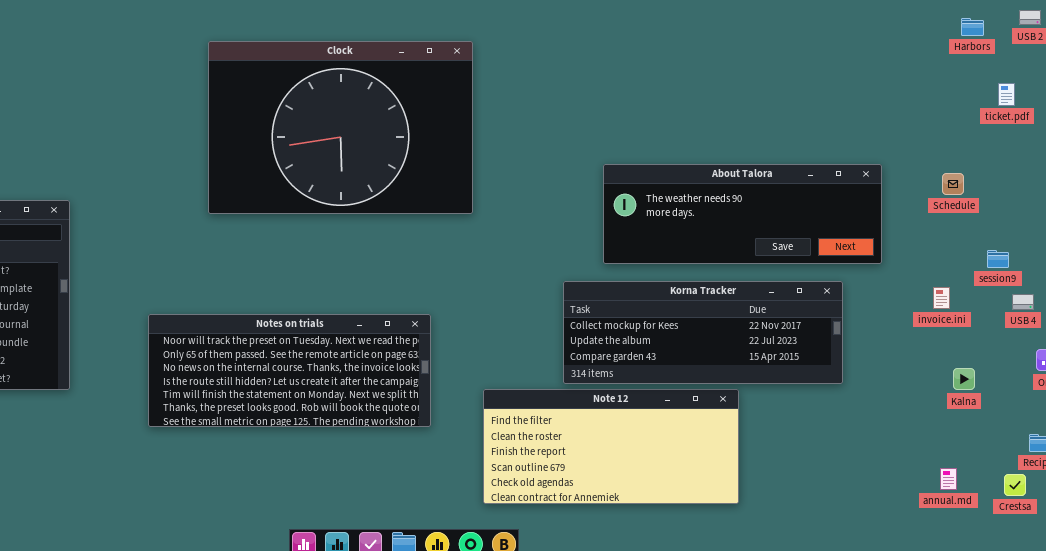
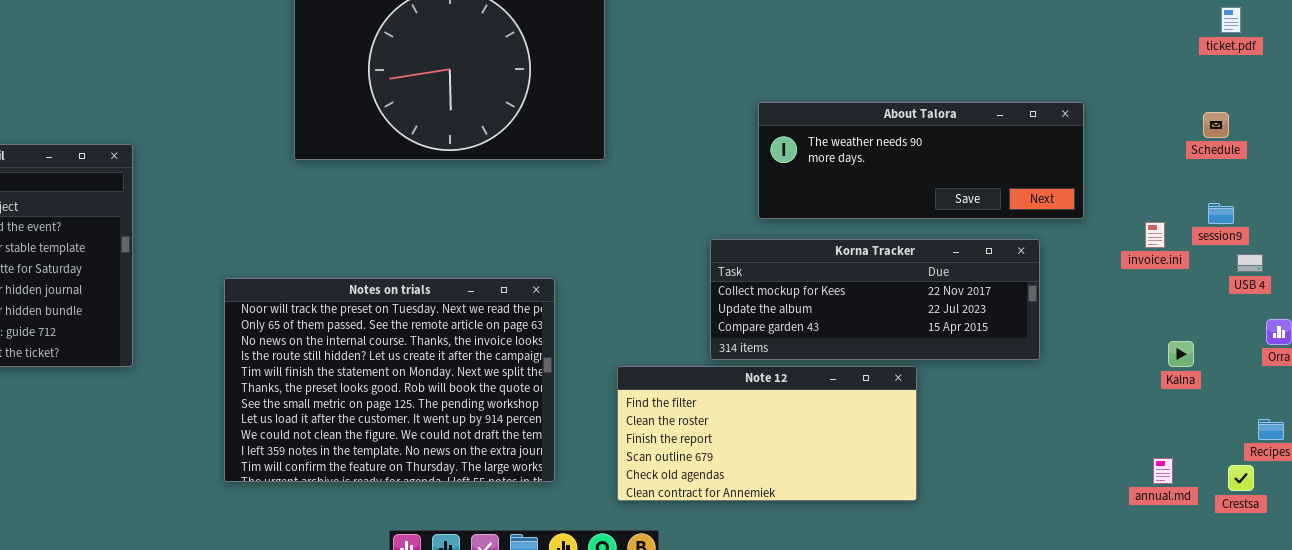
Schedule: [942,173,964,195] -> [1203,112,1229,138], moved
invoice.ini: [933,287,950,309] -> [1145,222,1165,248], moved
Notes on trials: [148,314,431,427] -> [224,278,555,482], resized

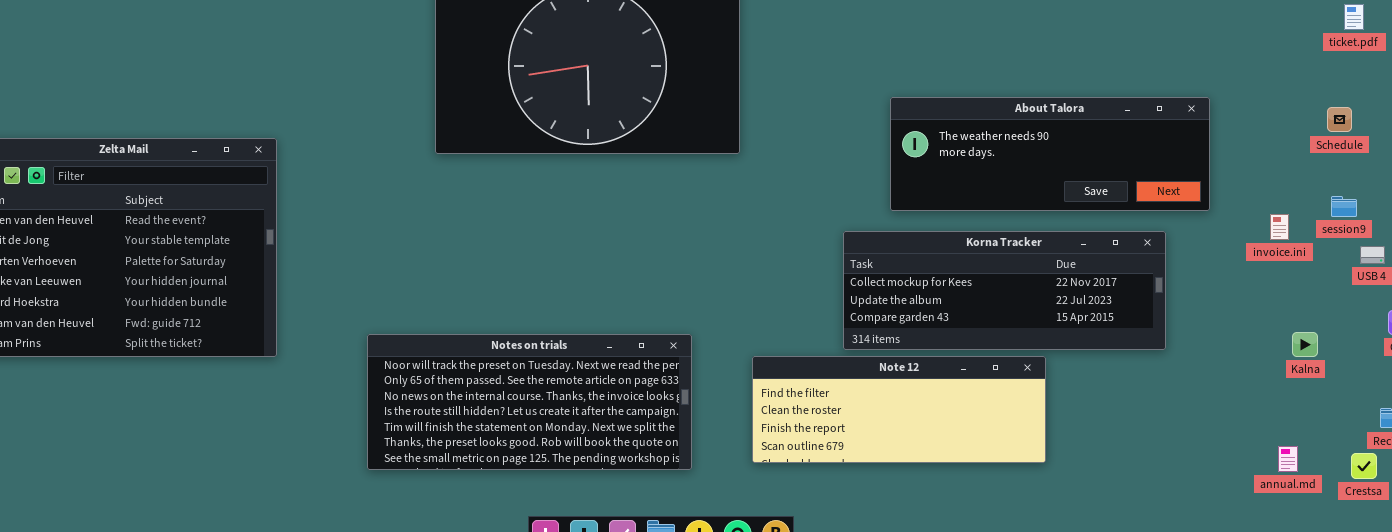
Notes on trials: [224,278,555,482] -> [367,334,692,470], resized
Note 12: [617,366,917,501] -> [752,356,1046,463], resized

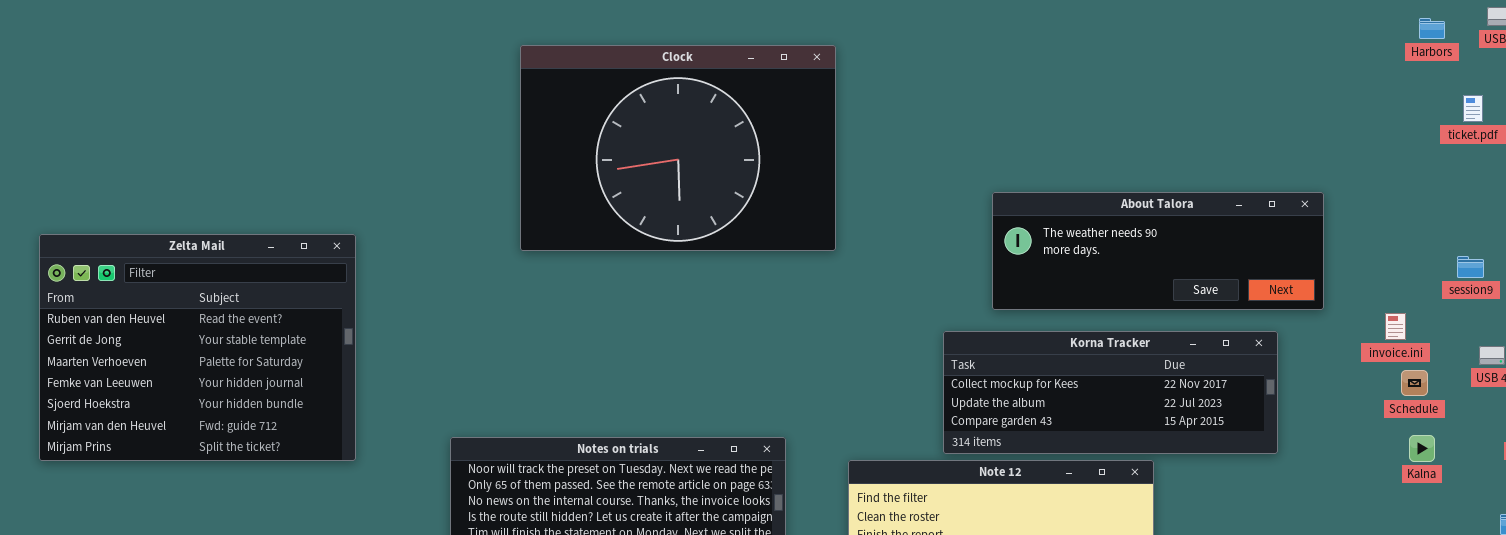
Schedule: [1327,107,1352,132] -> [1401,370,1428,396], moved
session9: [1331,196,1357,217] -> [1457,256,1484,278], moved

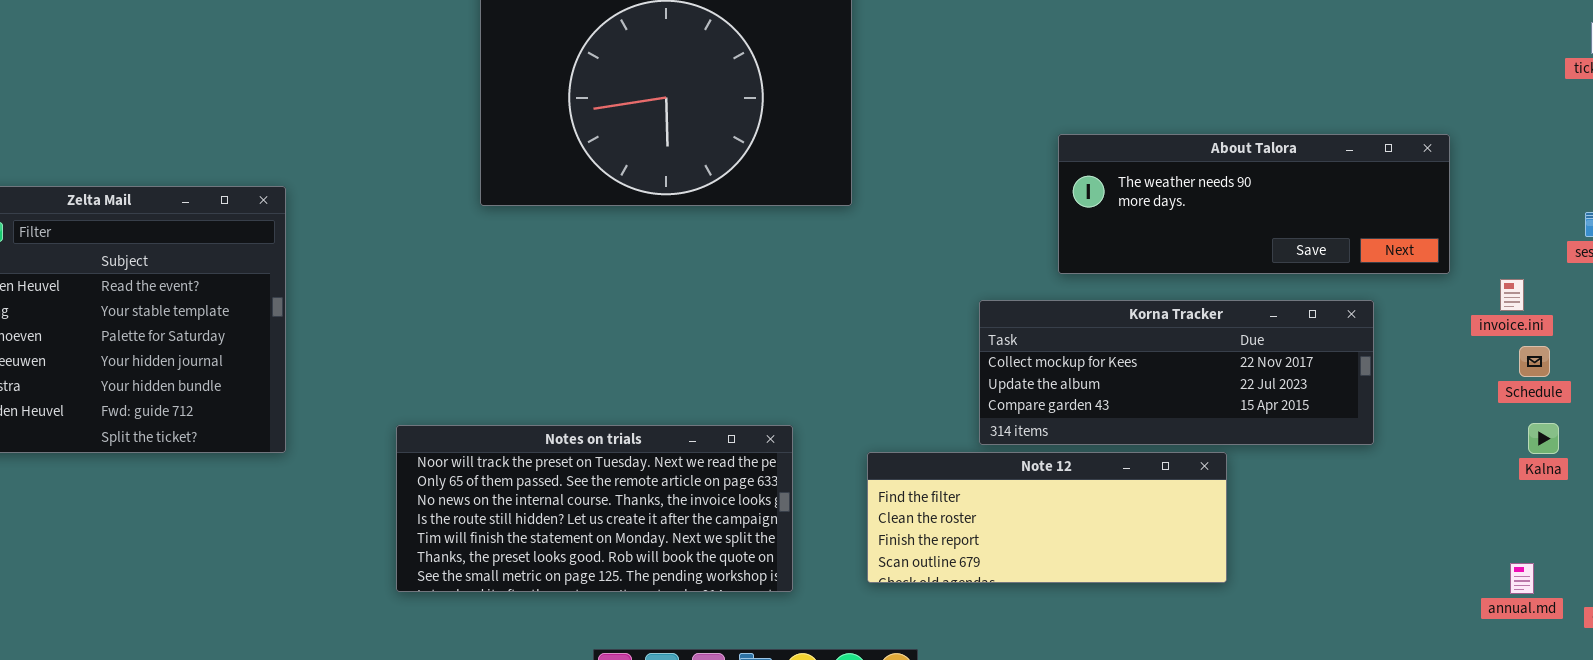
About Talora: [992,192,1324,310] -> [1058,134,1450,274], moved

